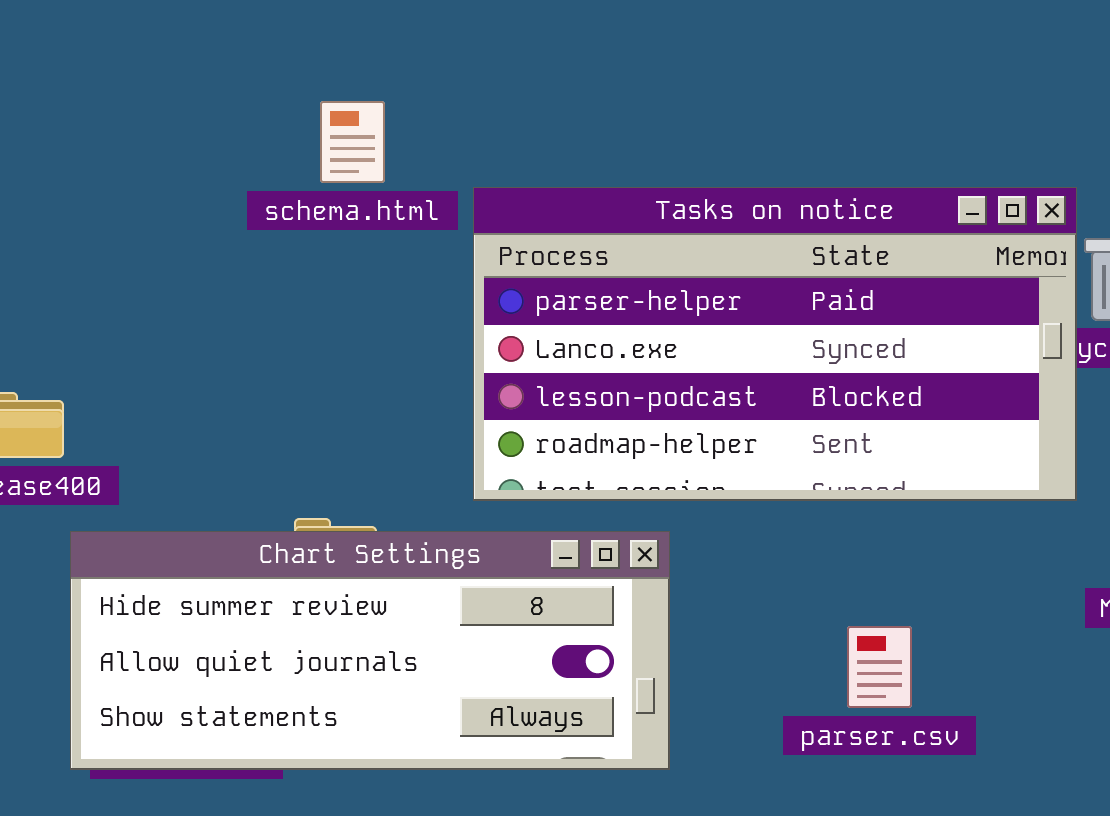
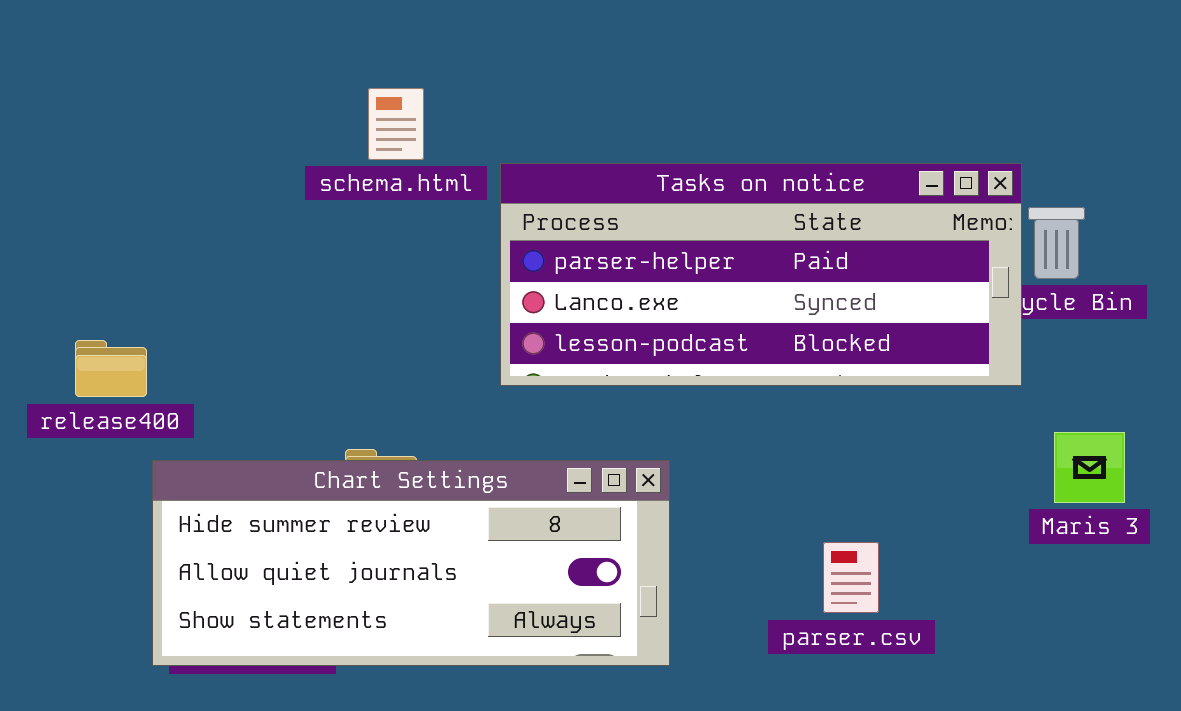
Tasks on notice: [473,187,1077,501] -> [500,163,1022,386], resized

